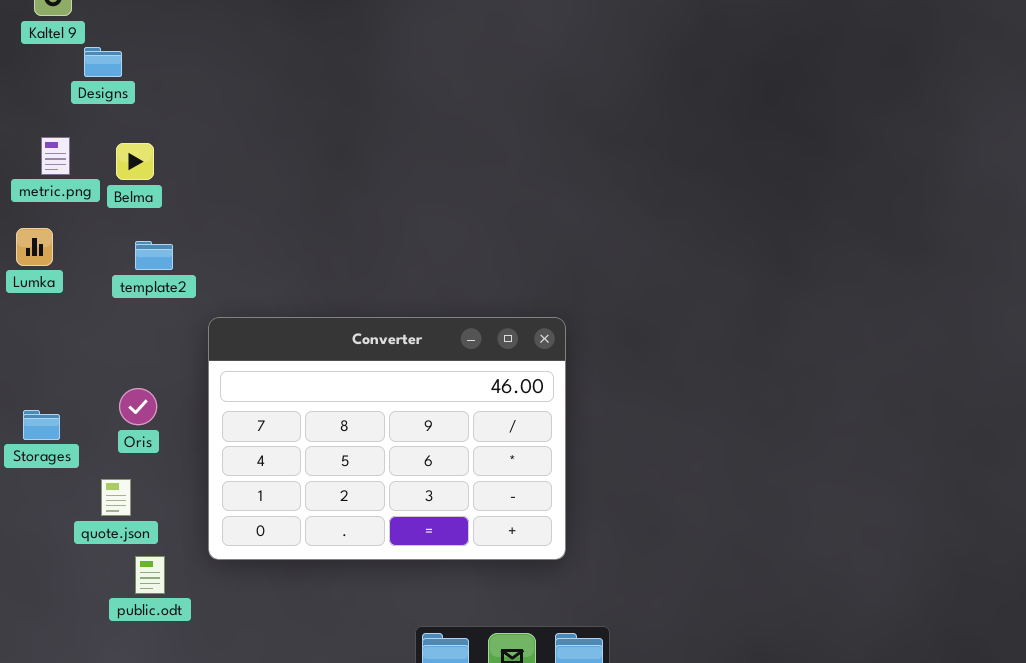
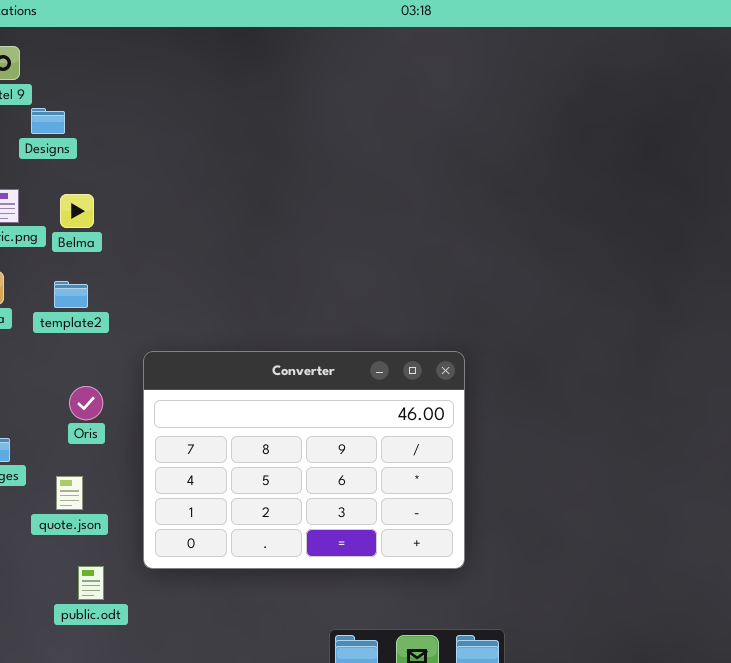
template2: [135,241,173,270] -> [54,281,88,308], moved
Oris: [119,388,157,425] -> [69,386,103,420], moved
quote.json: [101,479,131,516] -> [56,476,83,510], moved

